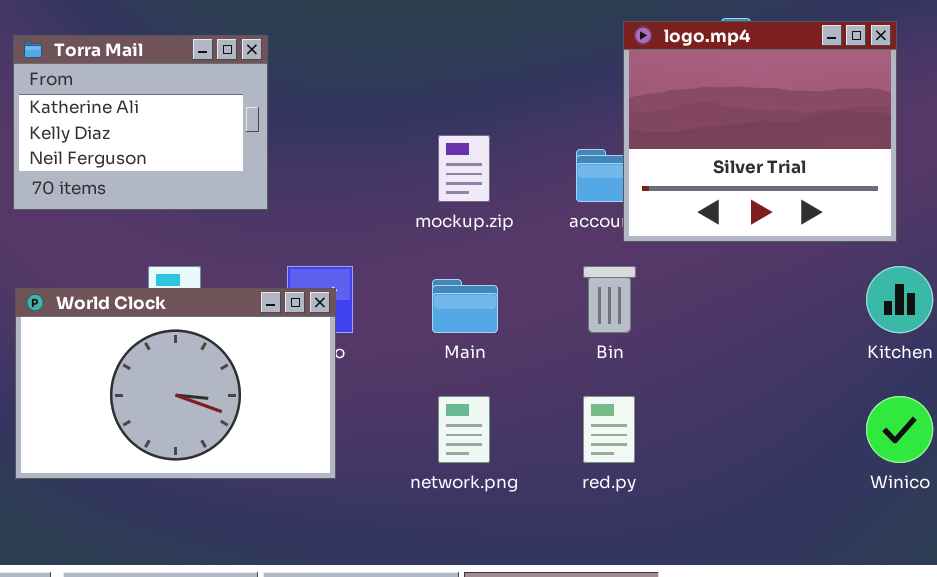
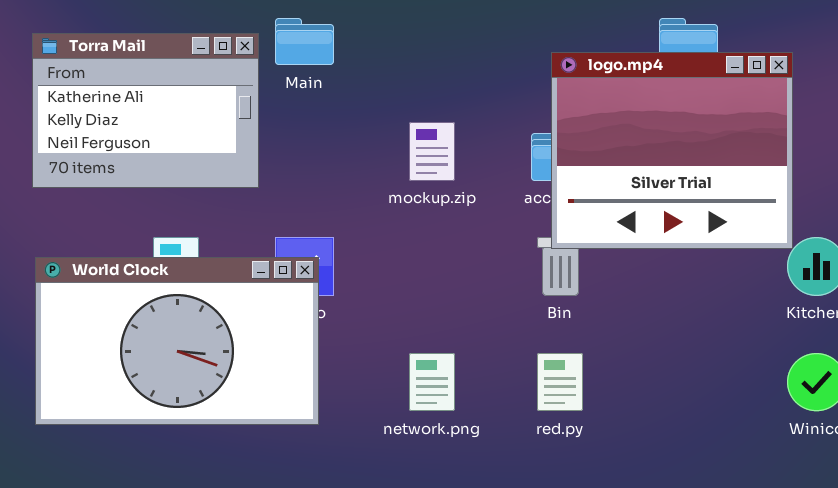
logo.mp4: [623,21,897,242] -> [551,52,793,249], moved
Main: [432,279,498,333] -> [275,18,334,65], moved

